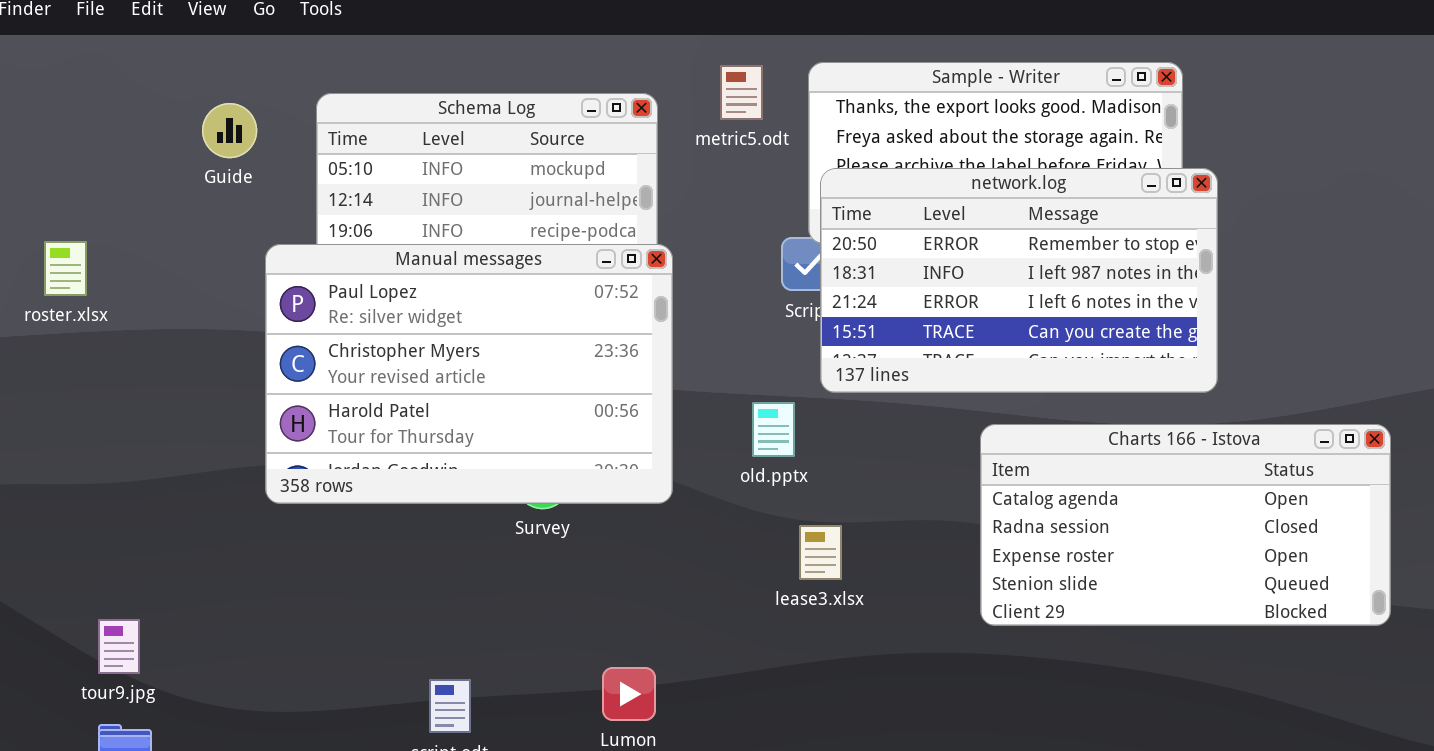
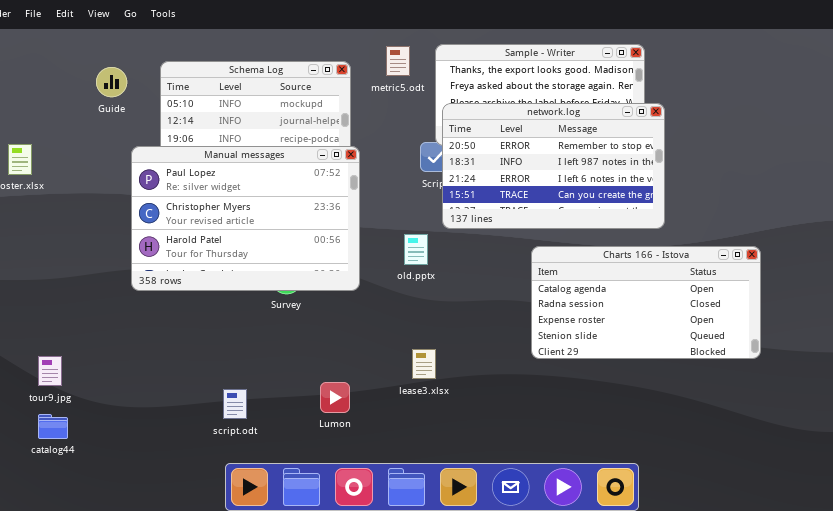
lease3.xlsx: [799,525,842,580] -> [412,349,436,379], moved

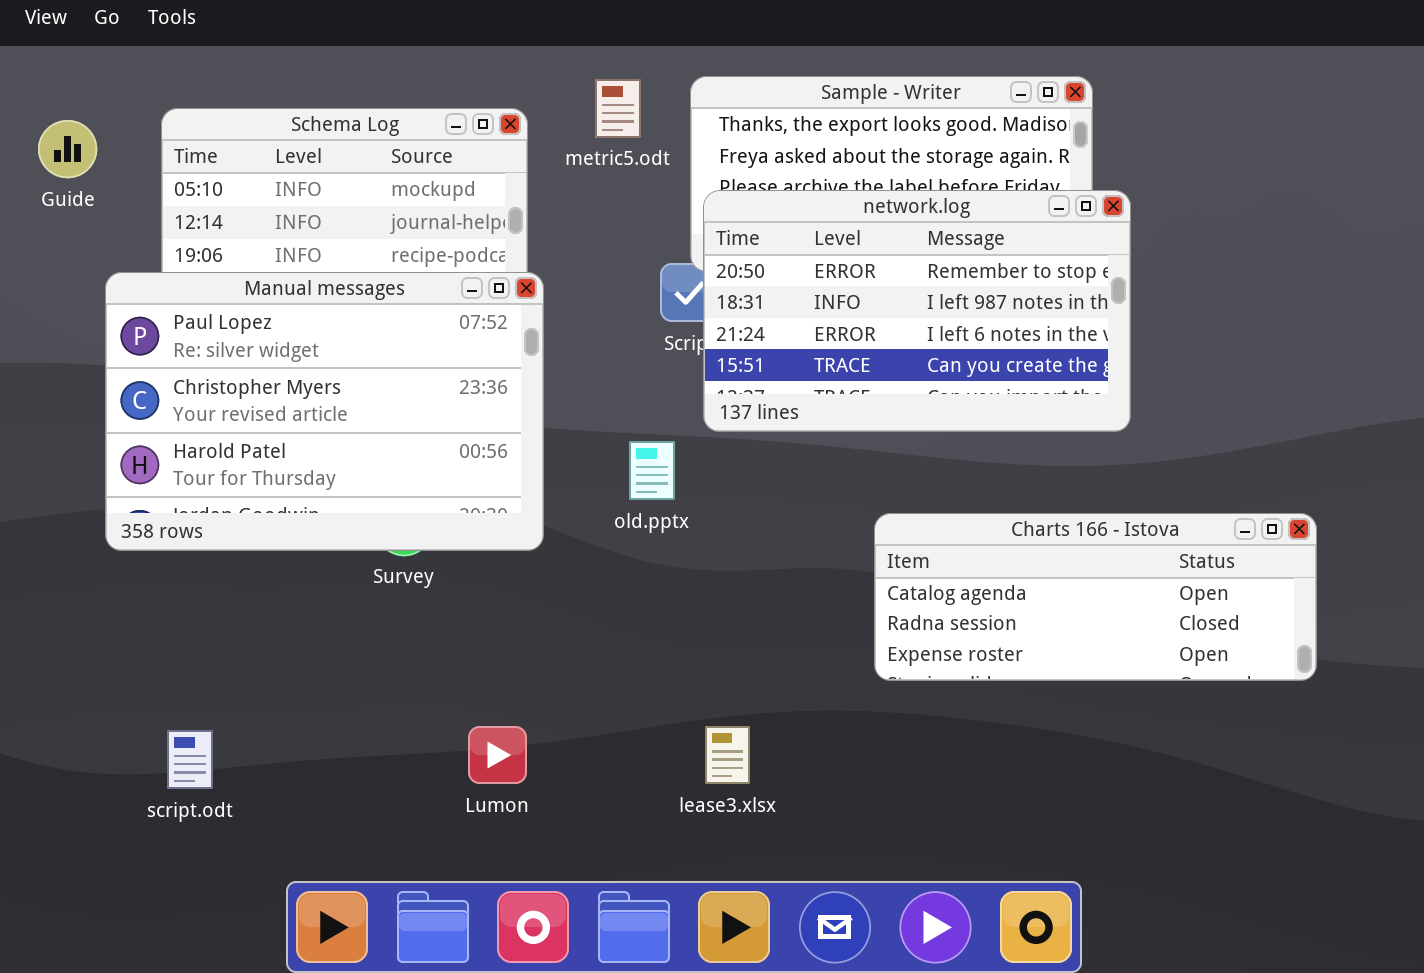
Charts 166 - Istova: [531,246,761,359] -> [874,513,1317,681], resized
lease3.xlsx: [412,349,436,379] -> [705,726,750,784], moved
script.odt: [223,389,247,419] -> [167,730,213,789], moved

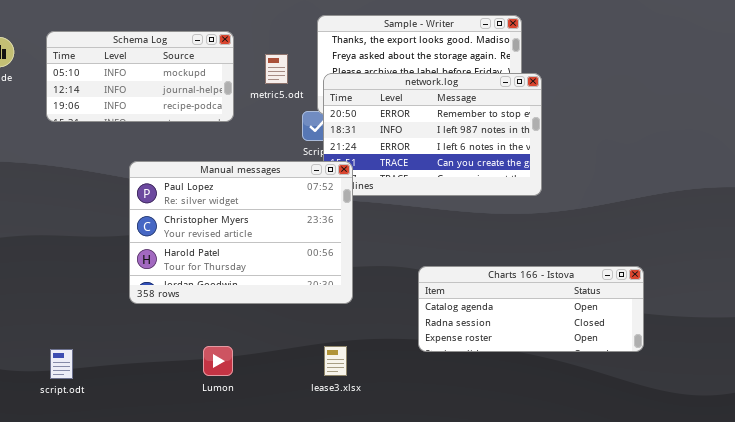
metric5.odt: [595,79,641,138] -> [265,54,288,84], moved
Manual messages: [105,272,544,551] -> [129,161,353,304], moved
Charts 166 - Istova: [874,513,1317,681] -> [418,266,644,352], moved

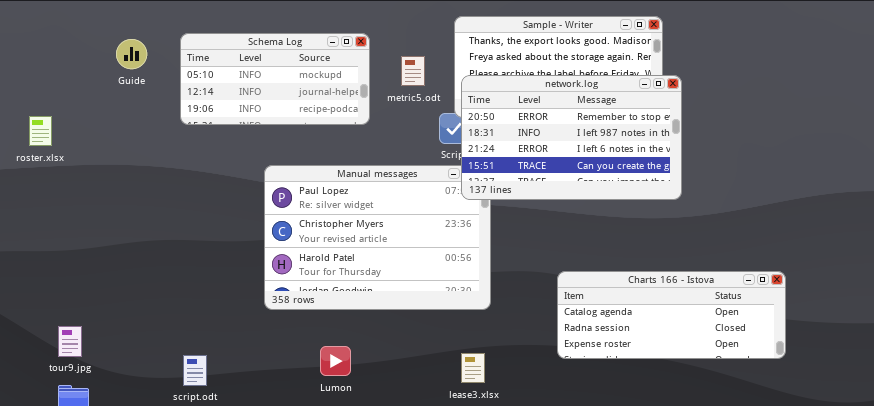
network.log: [323,73,542,196] -> [461,75,682,200], raised
Lumon: [203,346,233,376] -> [320,346,351,376], moved

